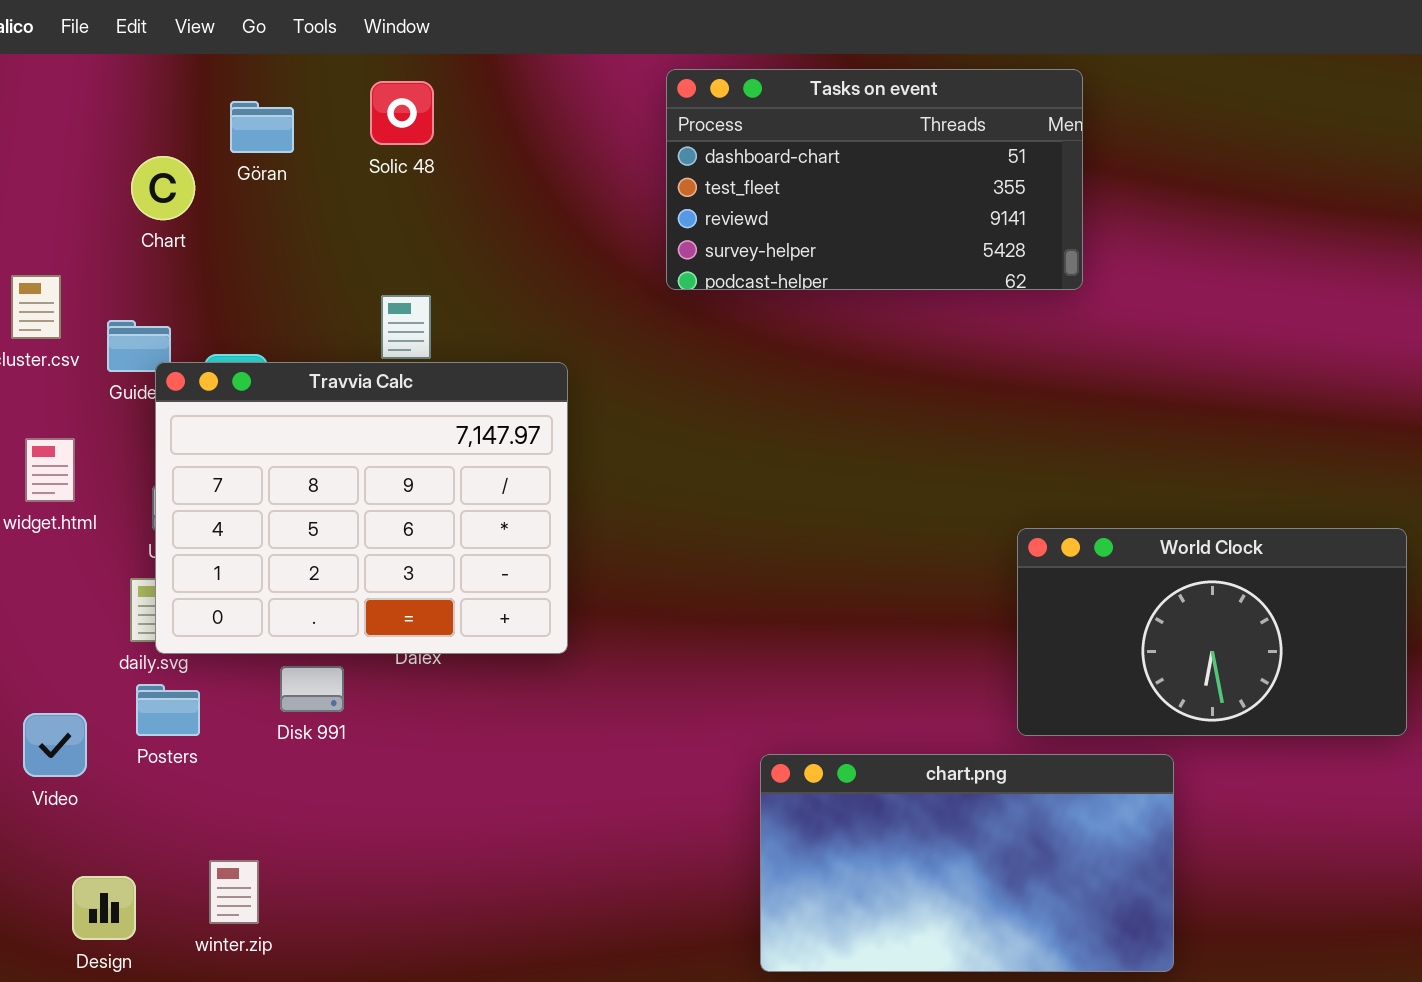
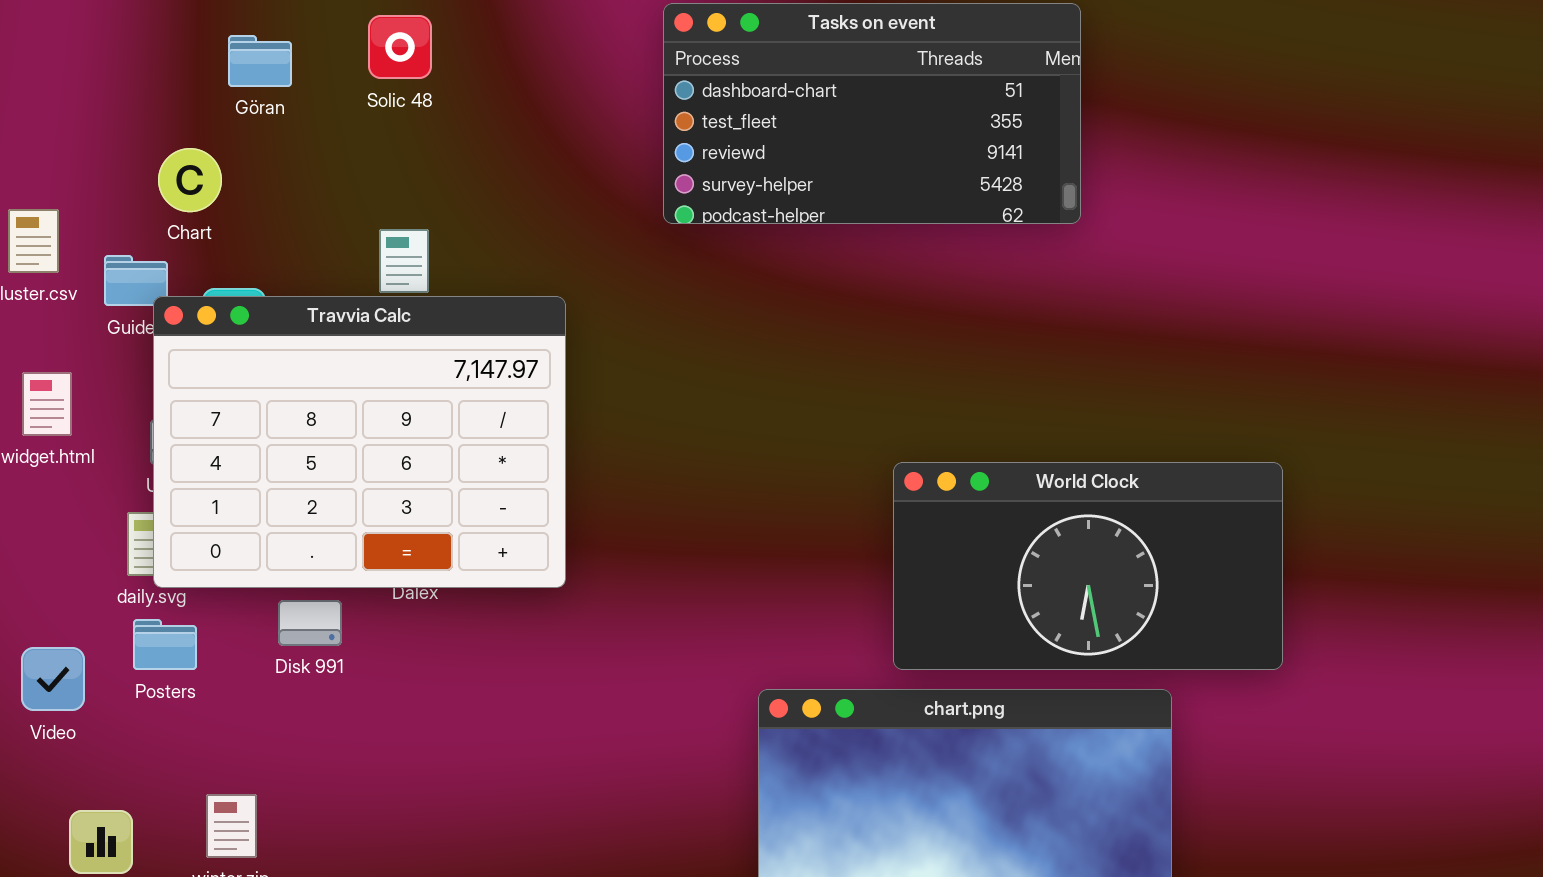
Chart: [131,156,195,220] -> [158,148,222,212], moved
World Clock: [1017,528,1407,736] -> [893,462,1283,670], moved

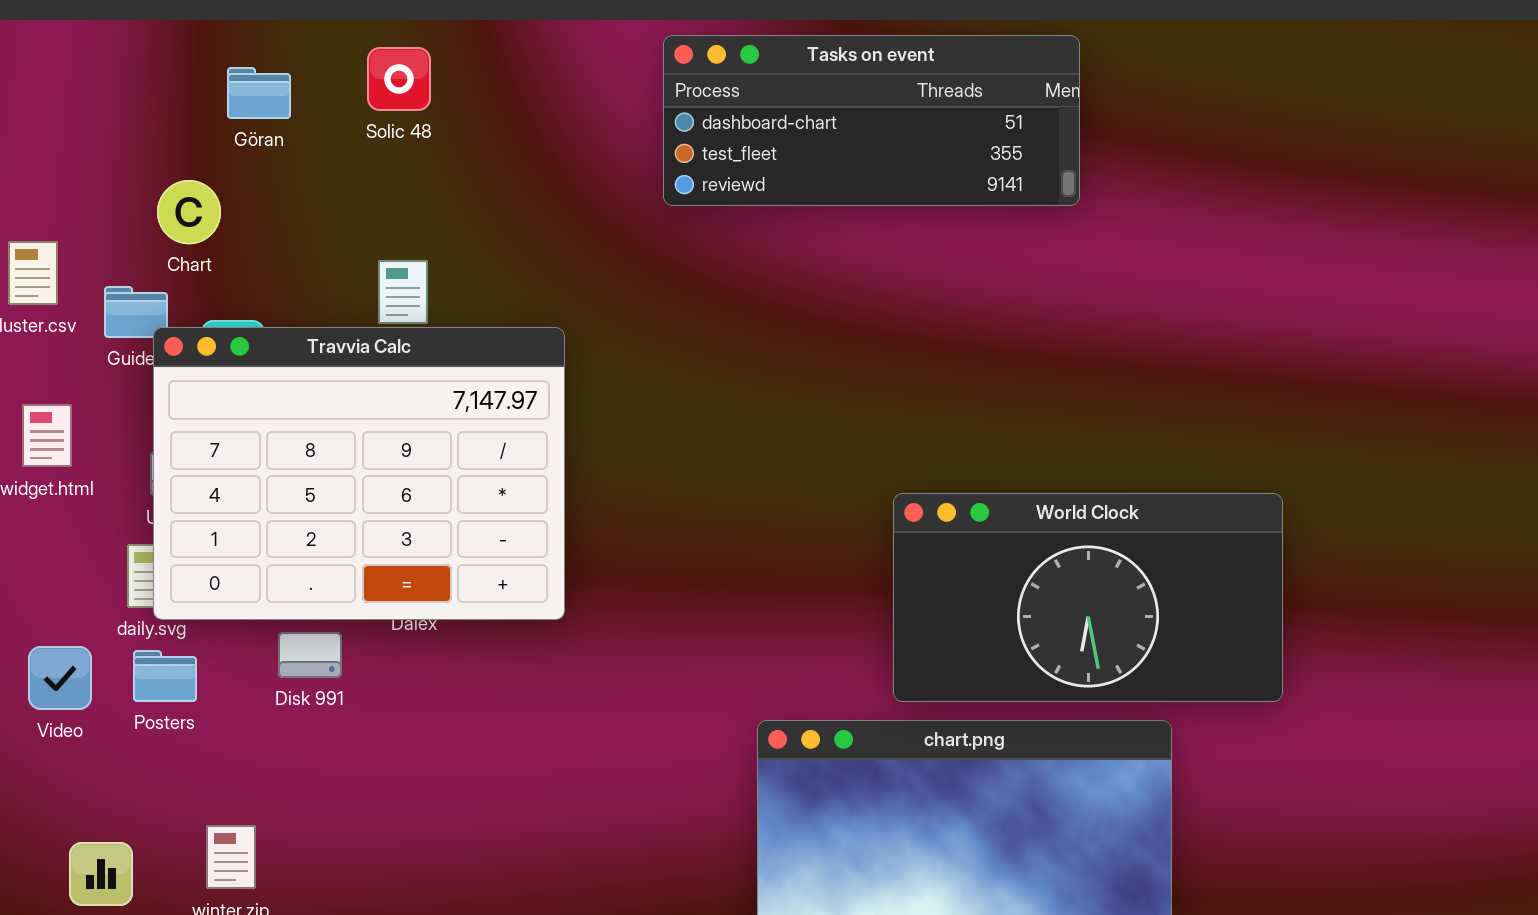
Tasks on event: [663,3,1081,224] -> [663,35,1080,206], resized
Video: [21,647,85,711] -> [28,646,92,710], moved

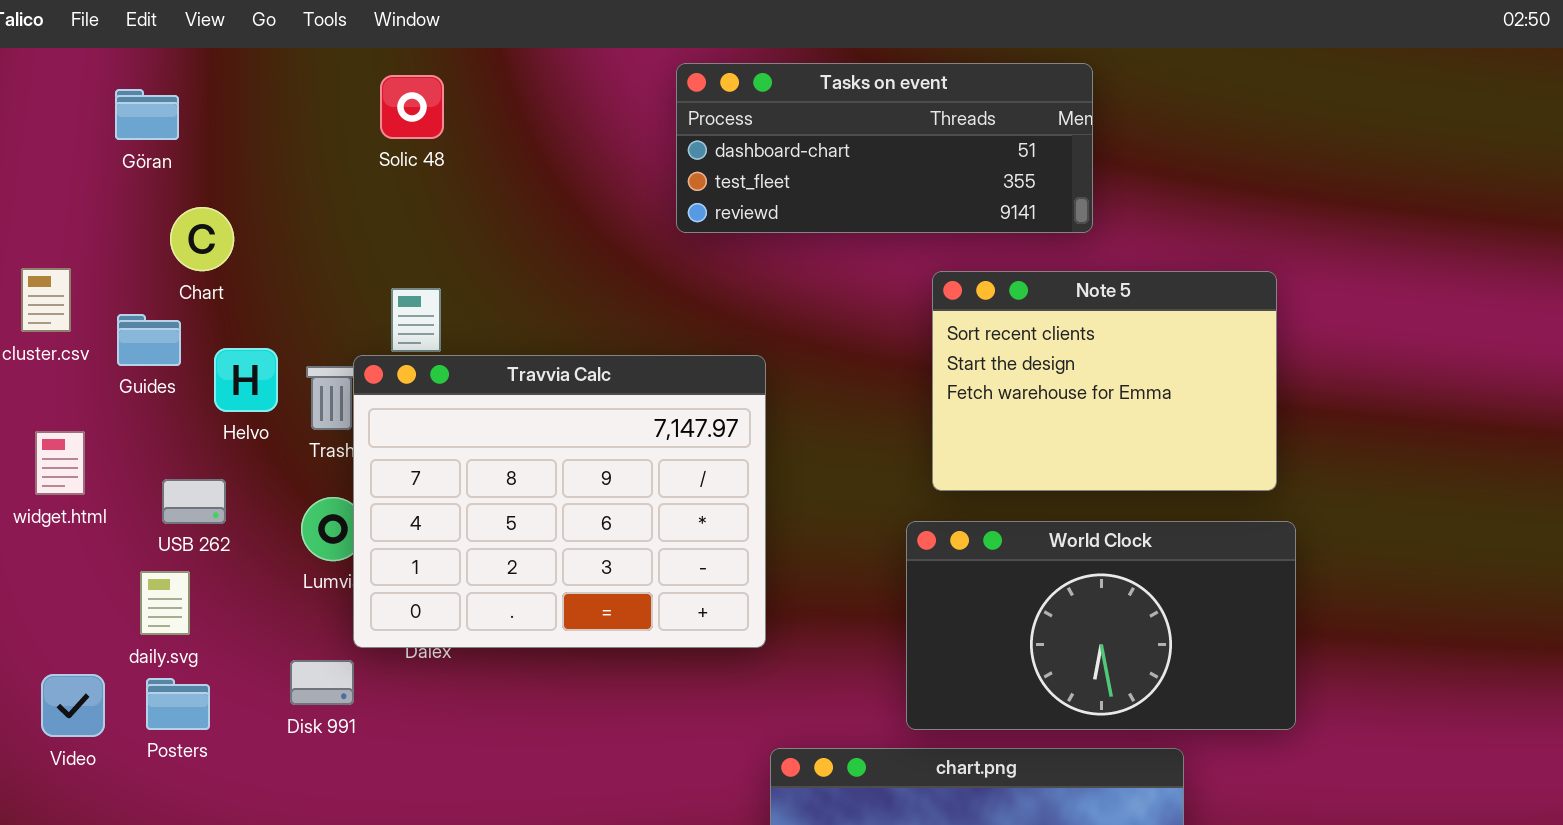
Göran: [227,67,291,119] -> [115,89,179,140], moved
Note 5: none -> [932,271,1277,491], opened
Travvia Calc: [153,327,565,620] -> [353,355,766,648], moved

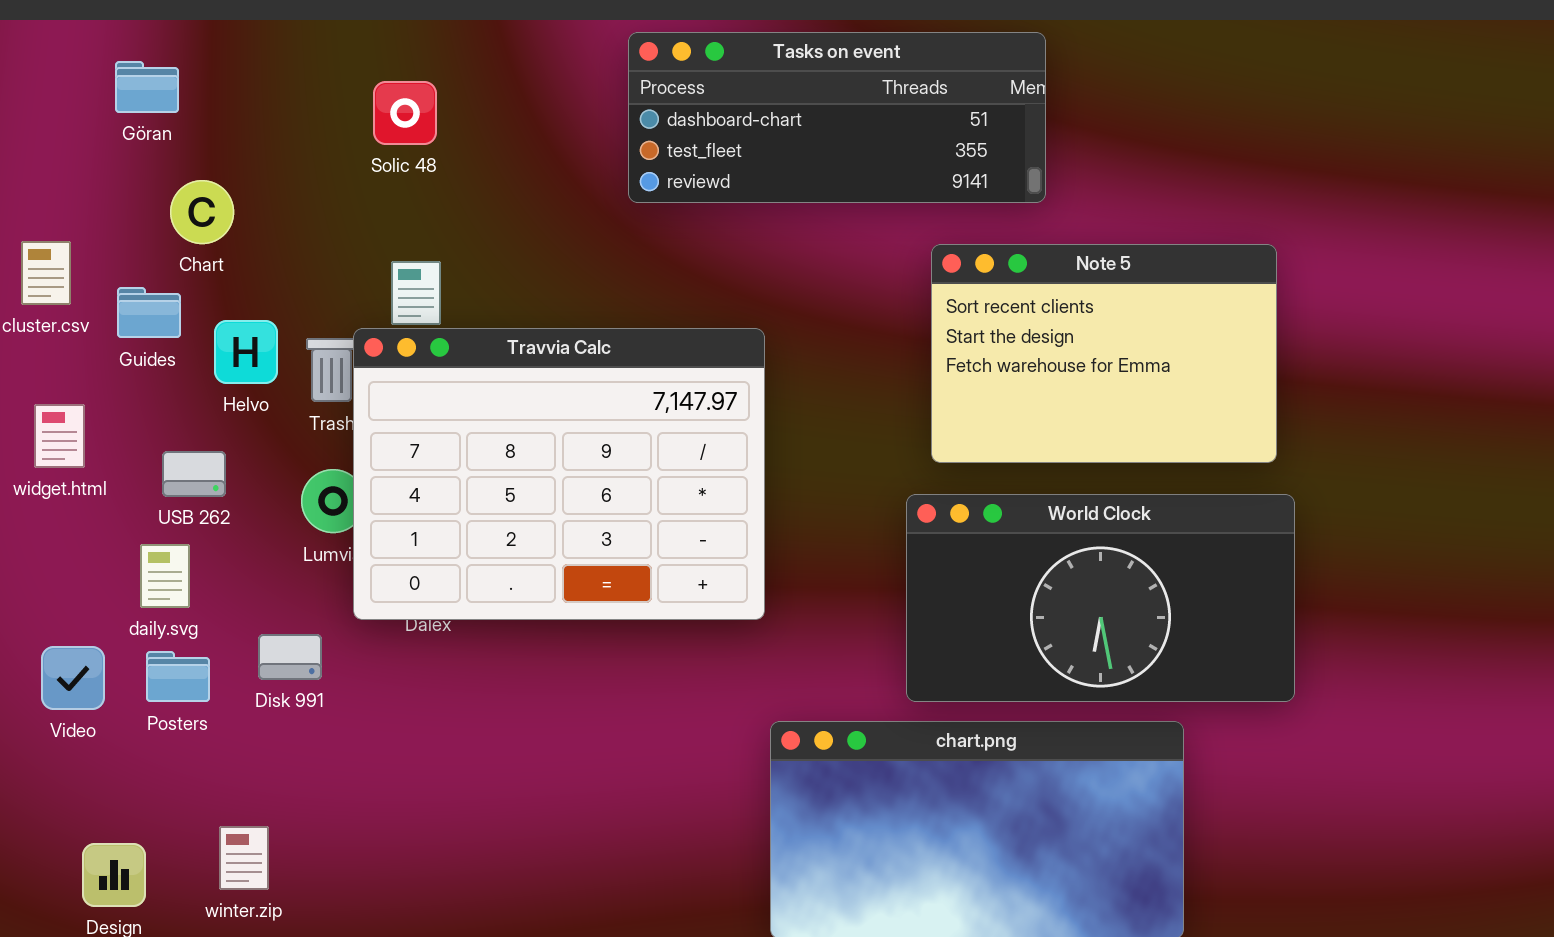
Tasks on event: [676,63,1093,233] -> [628,32,1046,203], moved
Solic 48: [380,75,444,139] -> [373,81,437,145], moved
Disk 991: [290,660,354,705] -> [258,634,322,680], moved

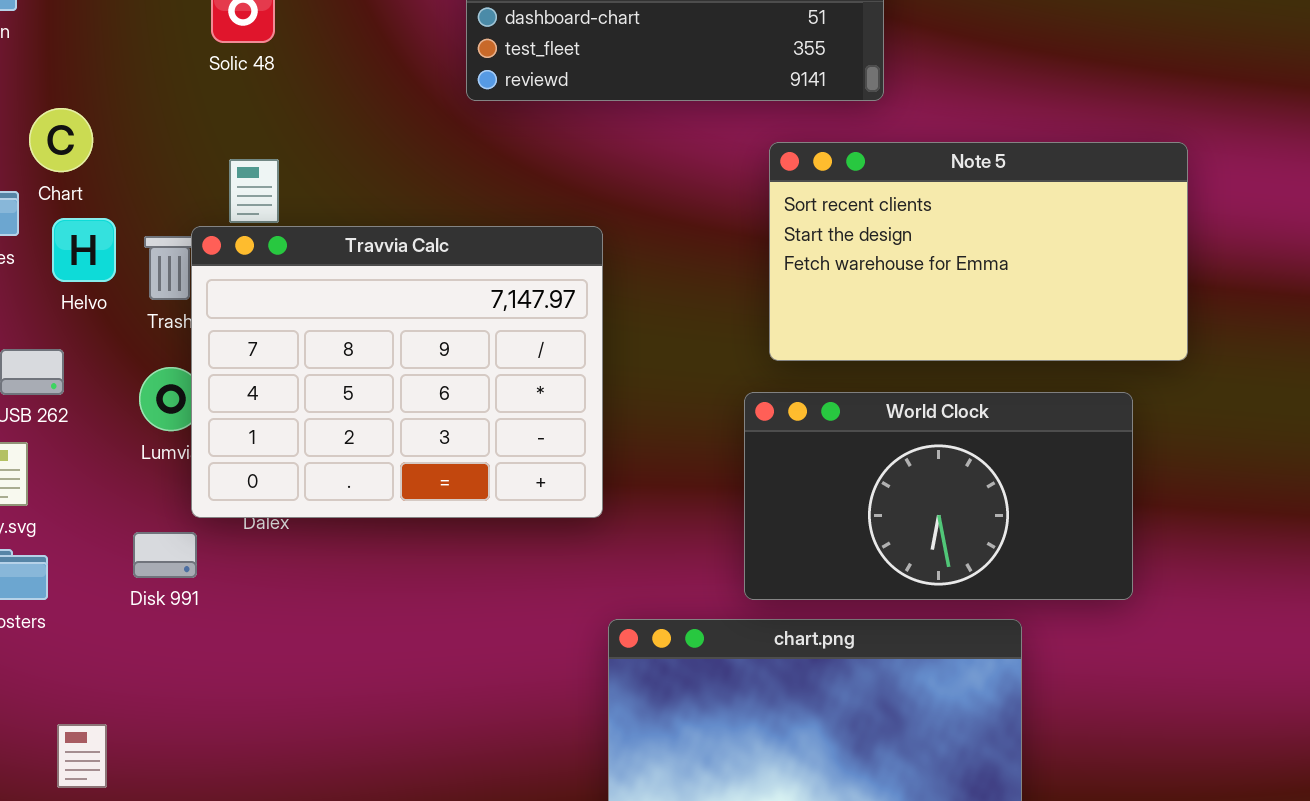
Chart: [170,180,234,244] -> [29,108,93,172], moved
Note 5: [931,244,1277,463] -> [769,142,1188,361], resized
Disk 991: [258,634,322,680] -> [133,532,197,578], moved

